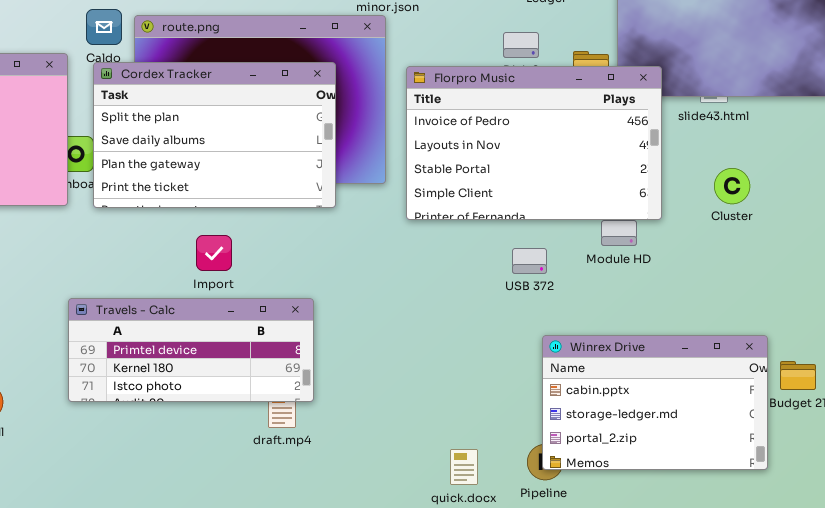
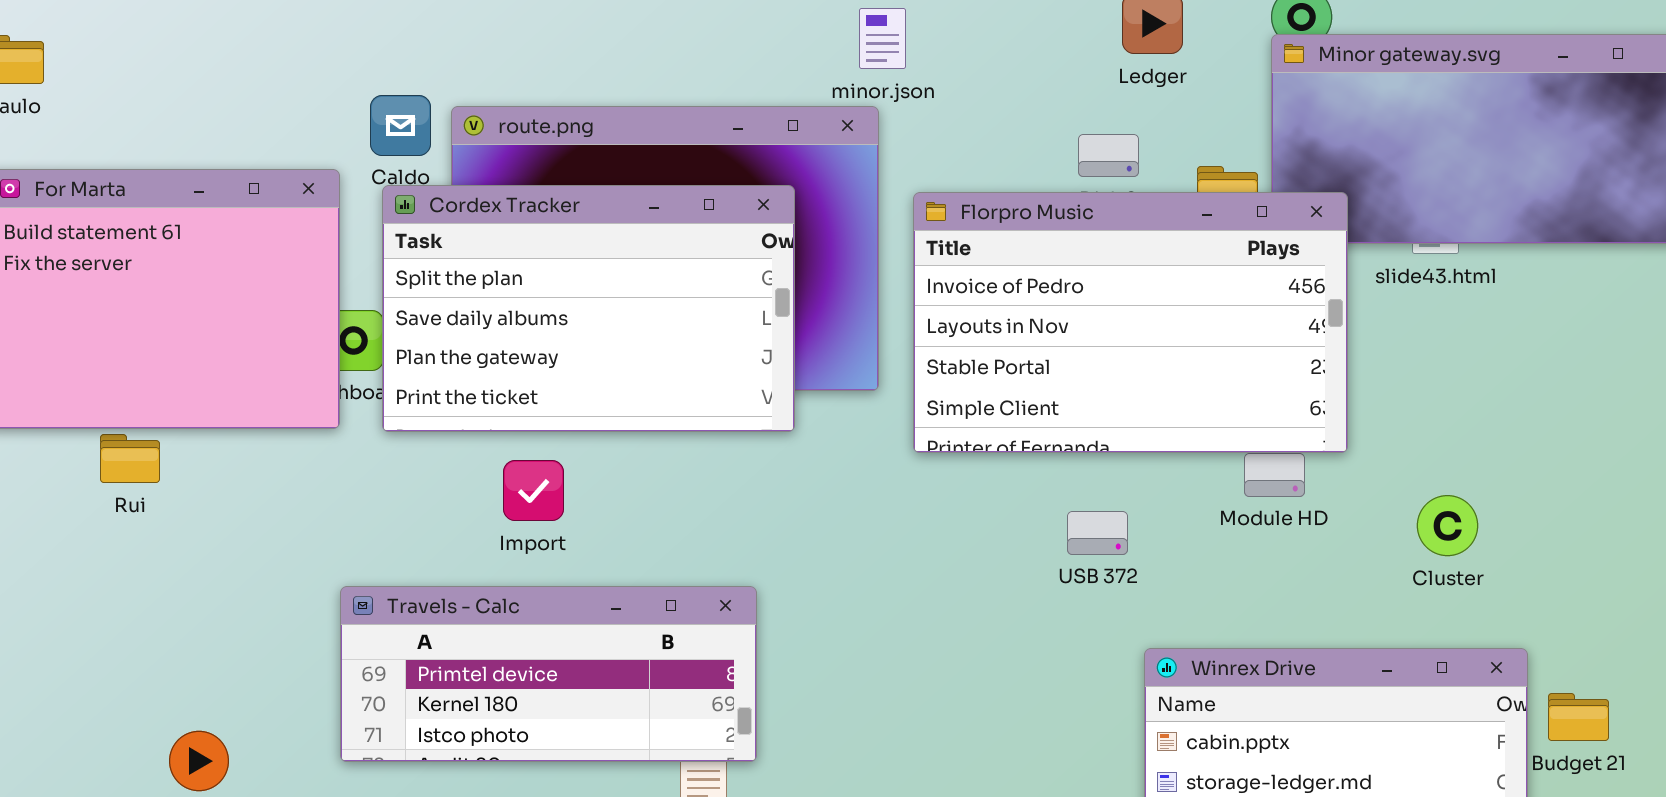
Cluster: [714,168,750,204] -> [1417,495,1478,556], moved
Import: [196,235,232,271] -> [503,460,564,521], moved
USB 372: [512,248,547,274] -> [1067,511,1128,555], moved

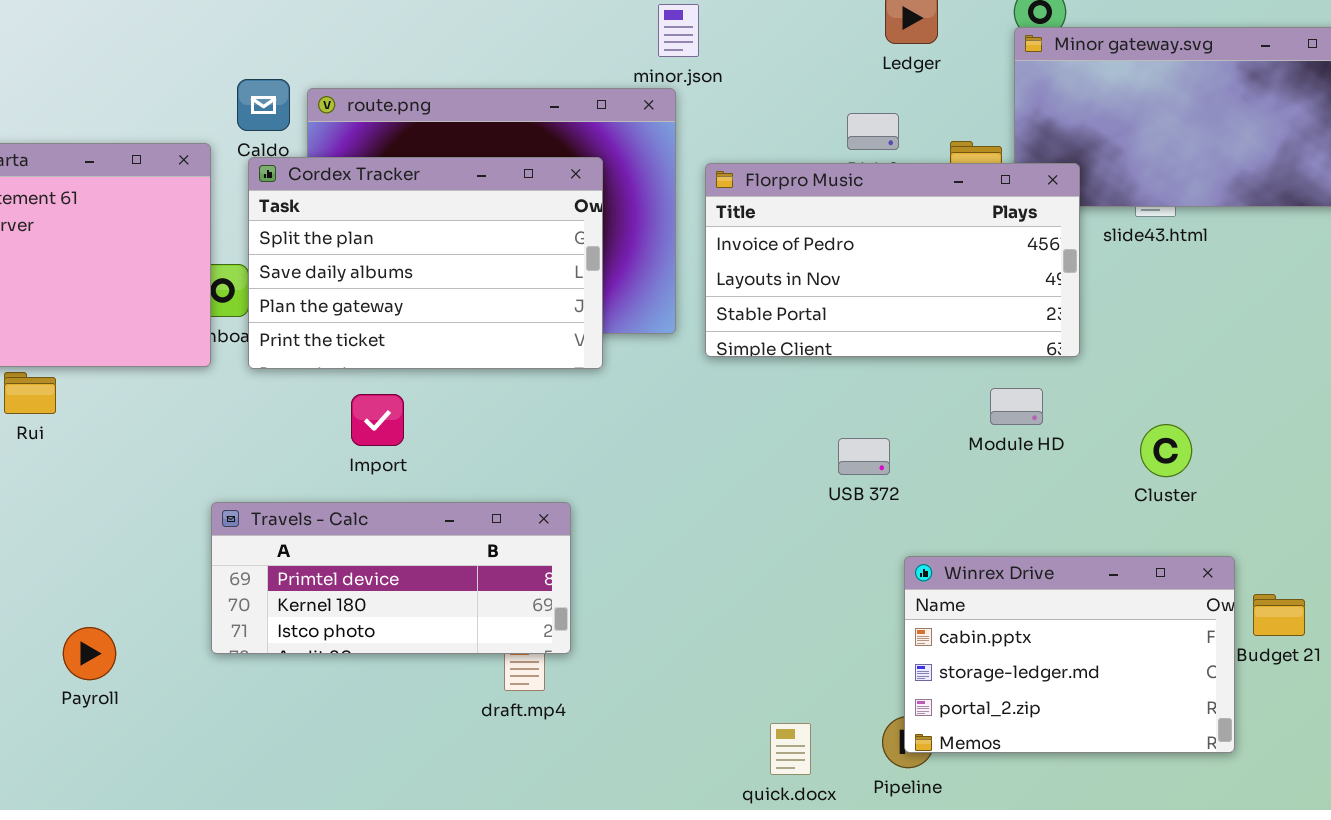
Florpro Music: [913,192,1348,453] -> [705,163,1080,357], resized

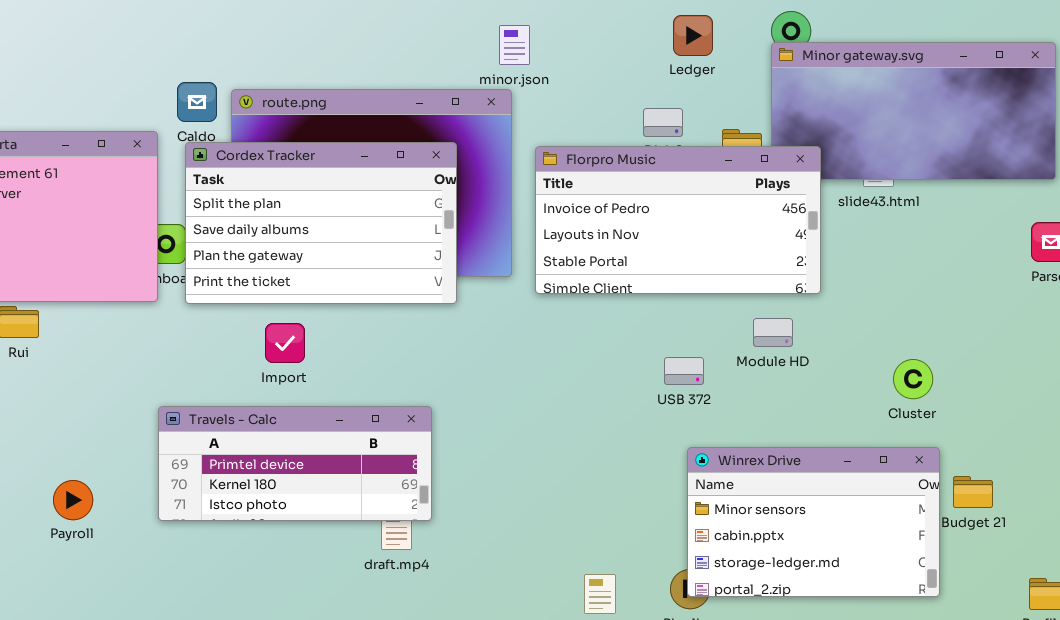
Cluster: [1140,424,1192,477] -> [893,359,933,399], moved
USB 372: [838,438,890,475] -> [664,357,704,385], moved
Winrex Drive: [904,556,1235,753] -> [687,447,940,597], scrolled up 1 row
Payroll: [63,627,116,680] -> [53,480,93,520], moved

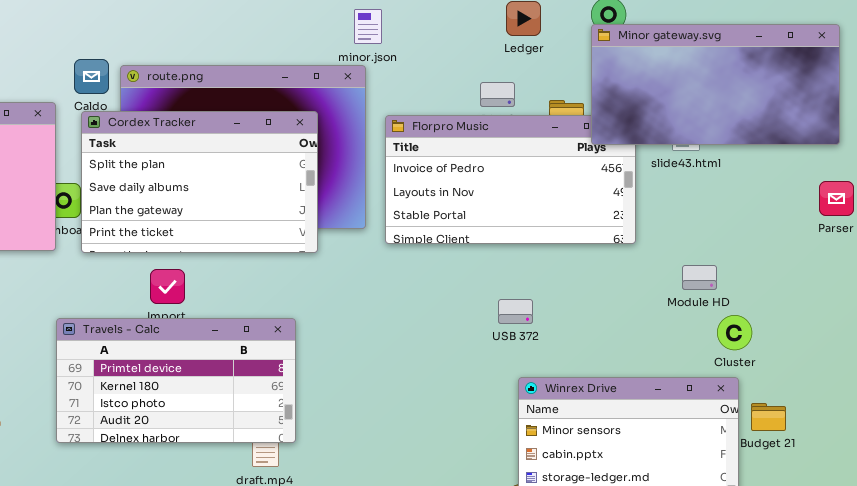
Minor gateway.svg: [771,42,1056,180] -> [591,24,840,145], raised
Module HD: [753,318,793,347] -> [682,265,717,290], moved
Cluster: [893,359,933,399] -> [717,315,752,350], moved
Travels - Calc: [158,406,432,521] -> [56,318,296,443], resized

